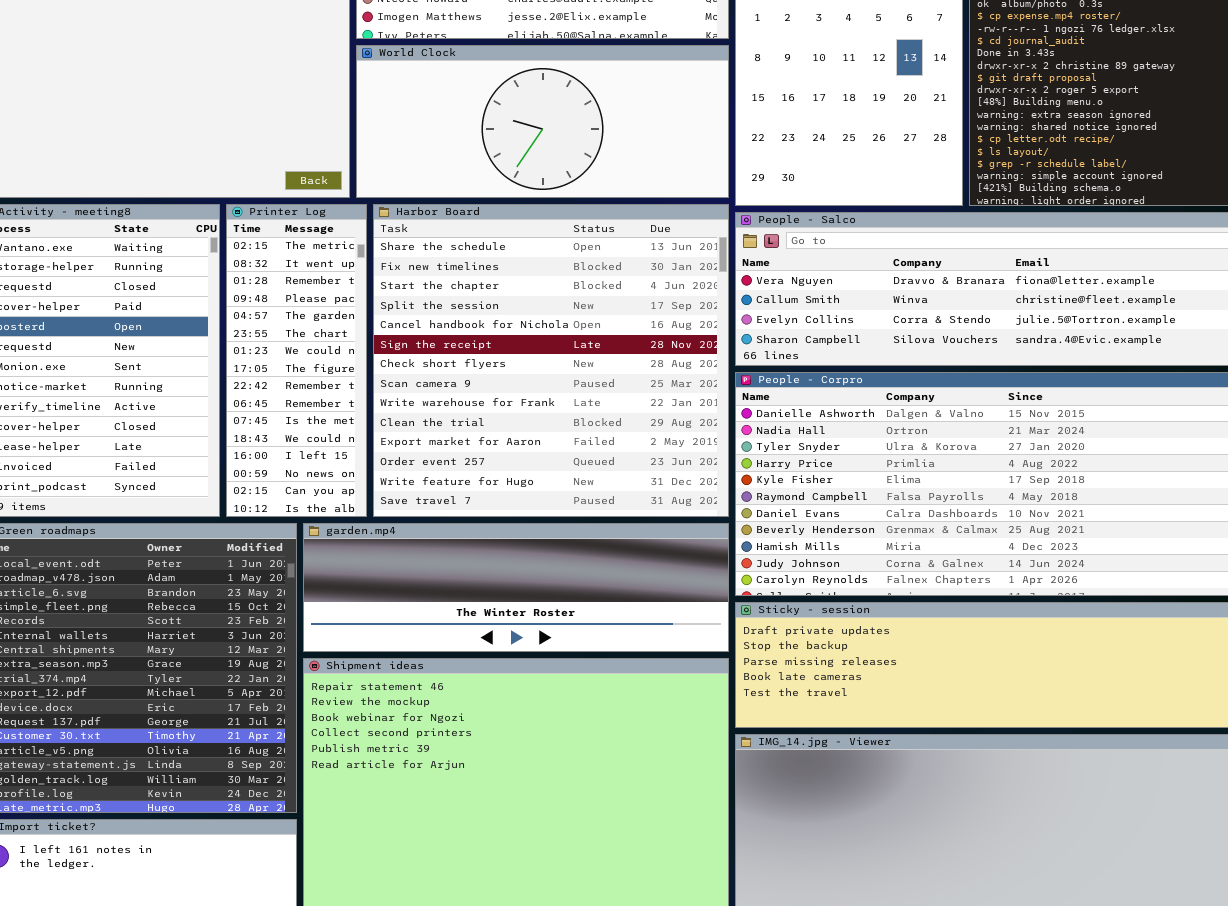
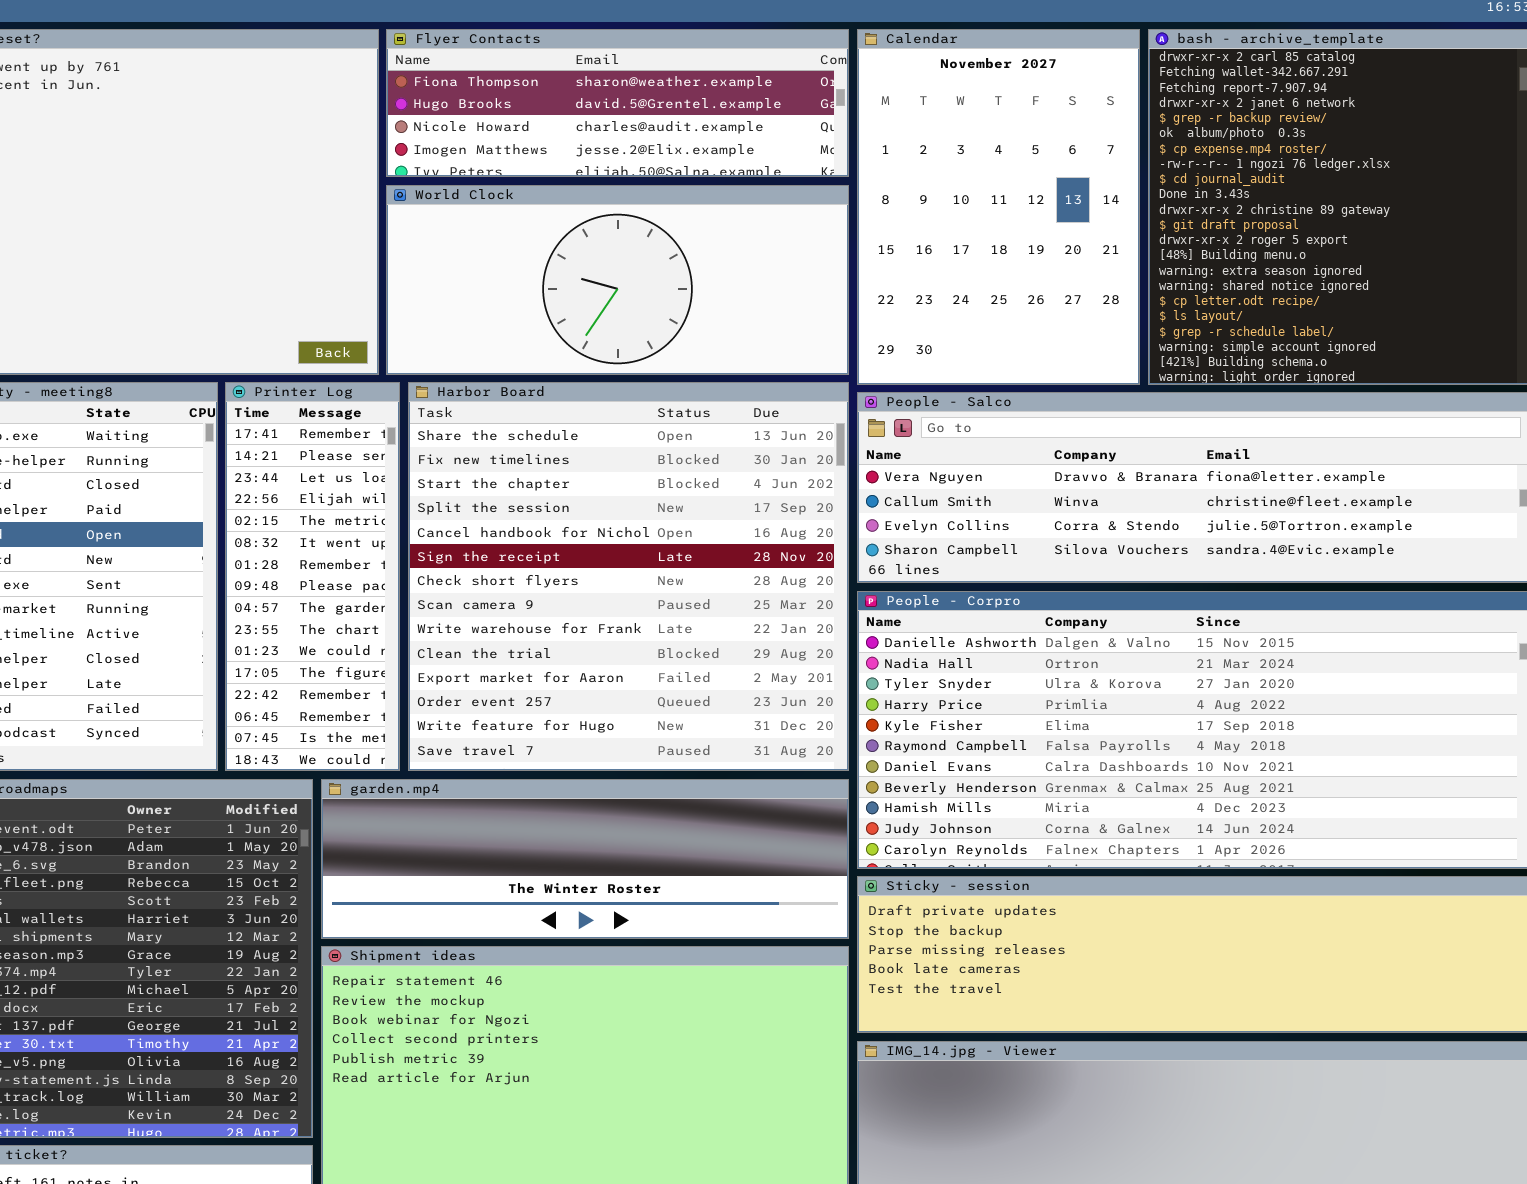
Printer Log: [226,204,367,517] -> [225,382,400,771], scrolled up 4 rows

